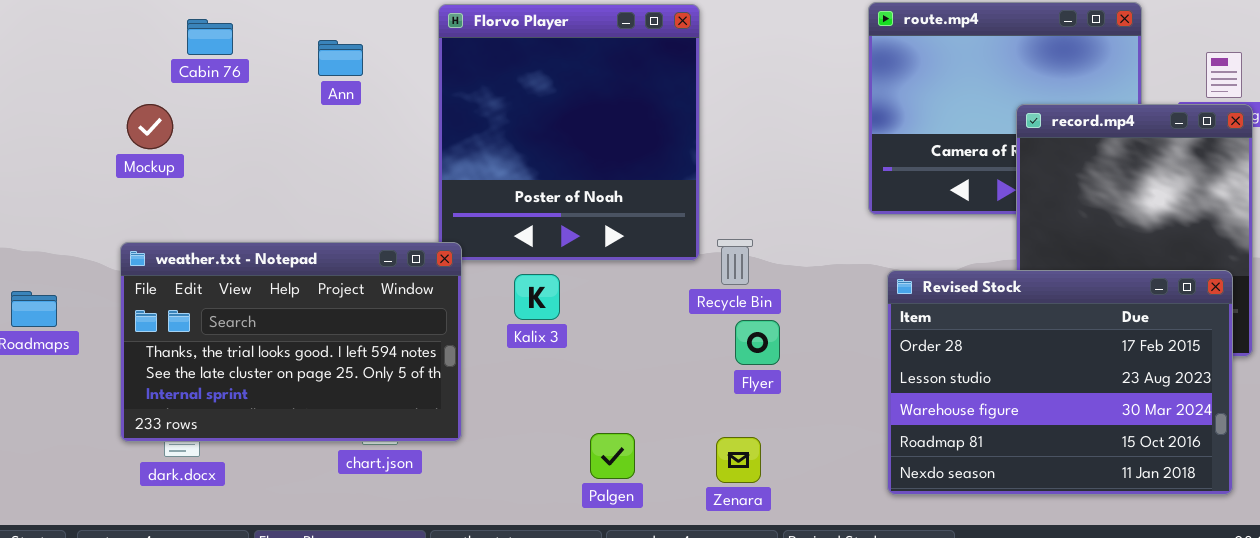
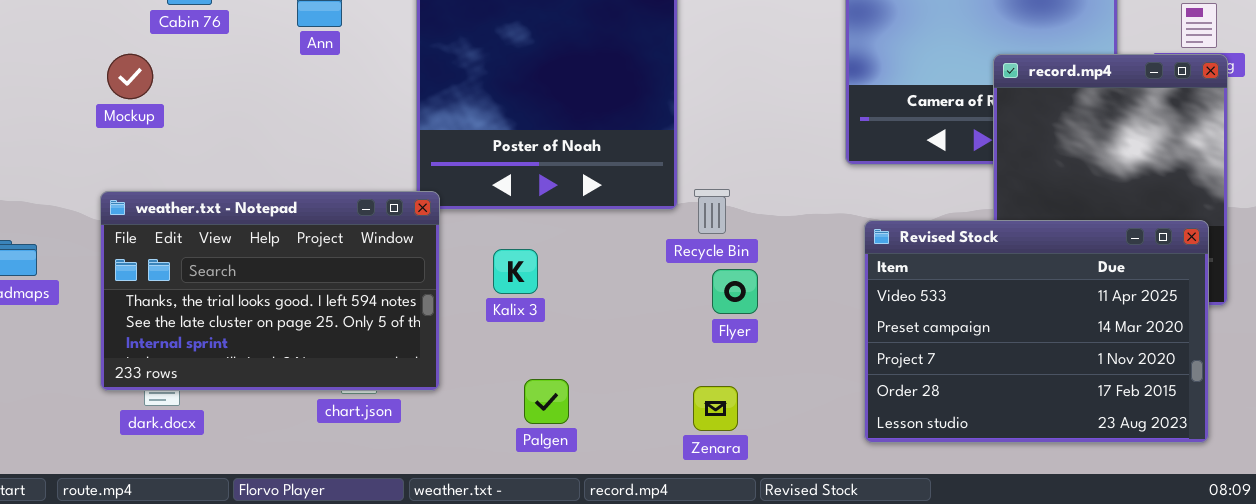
Revised Stock: [887,270,1233,495] -> [864,220,1209,443], scrolled up 3 rows
Kalix 3: [514,274,560,320] -> [493,249,538,294], moved
Palgen: [590,433,635,479] -> [524,379,569,424], moved

